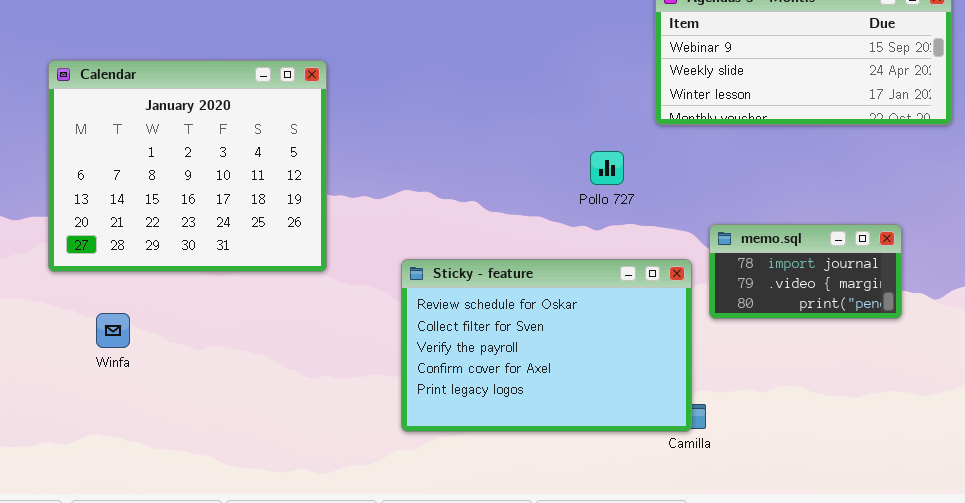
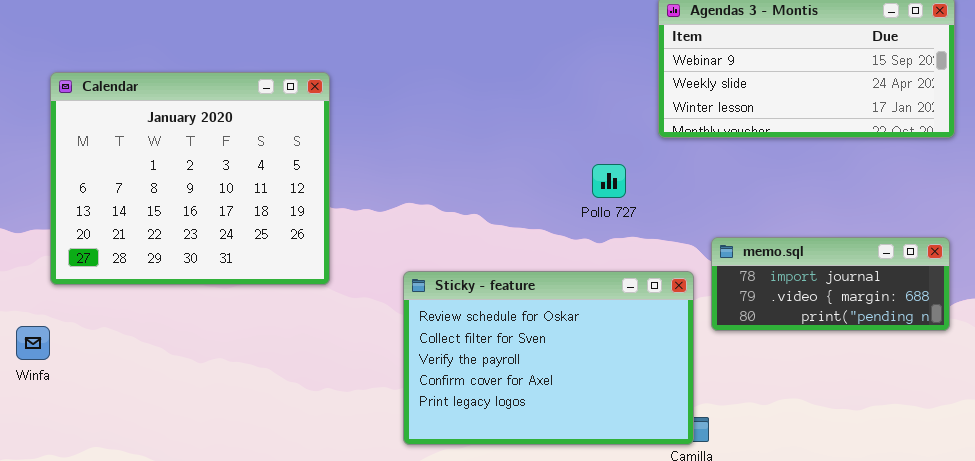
memo.sql: [709,224,902,319] -> [711,237,950,331], resized
Winfa: [96,313,130,348] -> [16,326,50,360], moved

